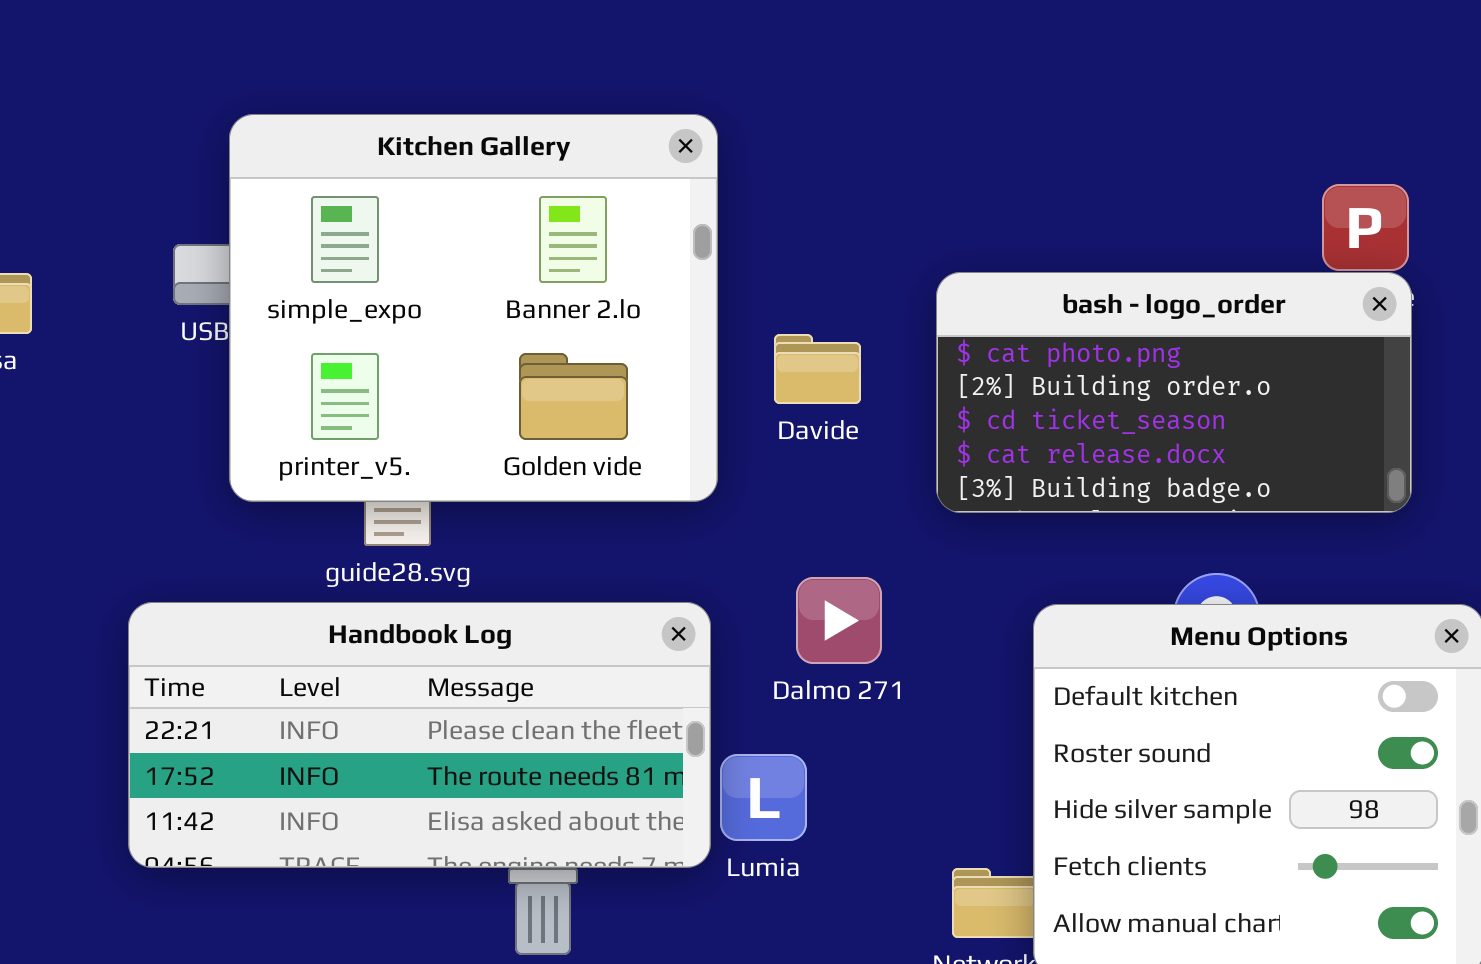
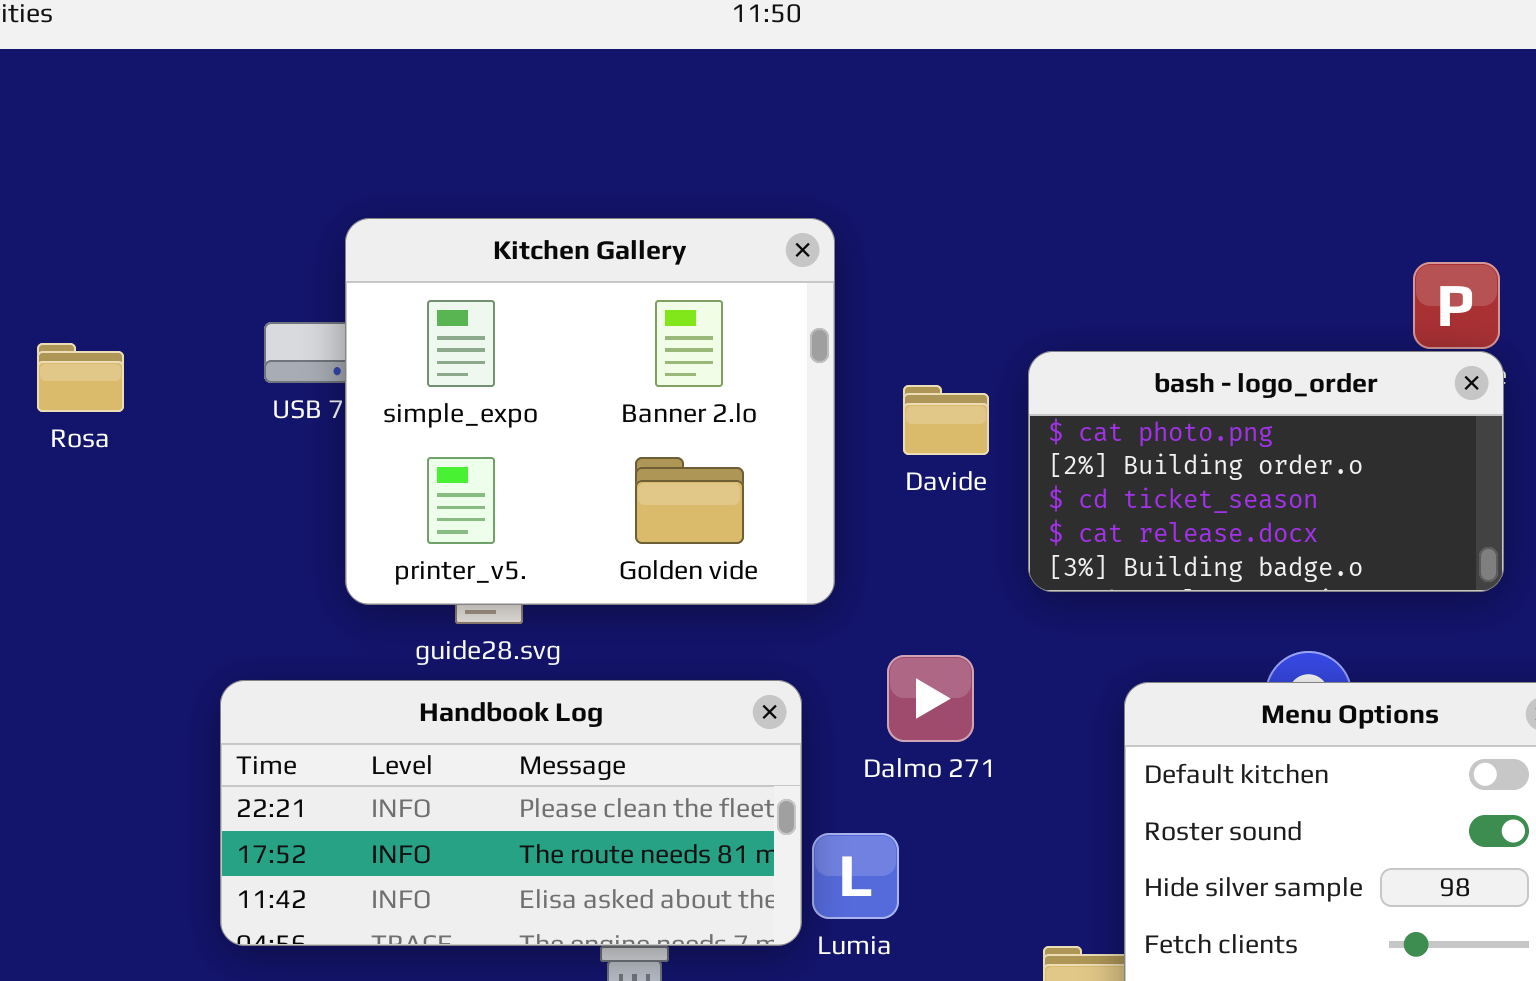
Kitchen Gallery: [229,114,718,502] -> [345,218,835,605], moved
Davide: [774,334,861,404] -> [903,385,989,455], moved

